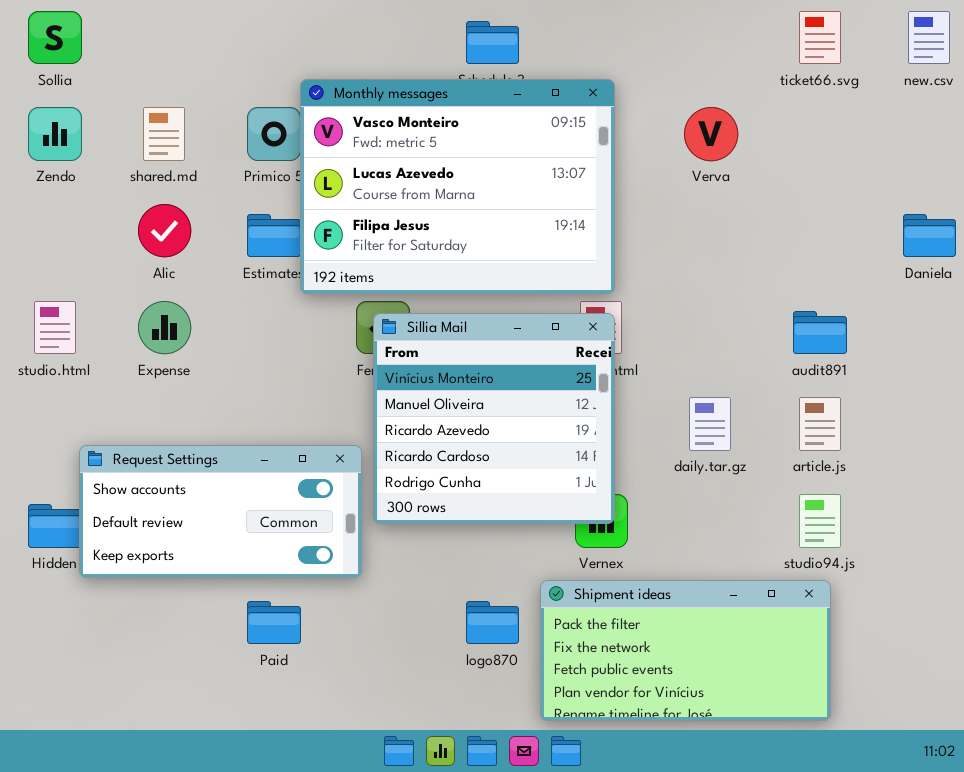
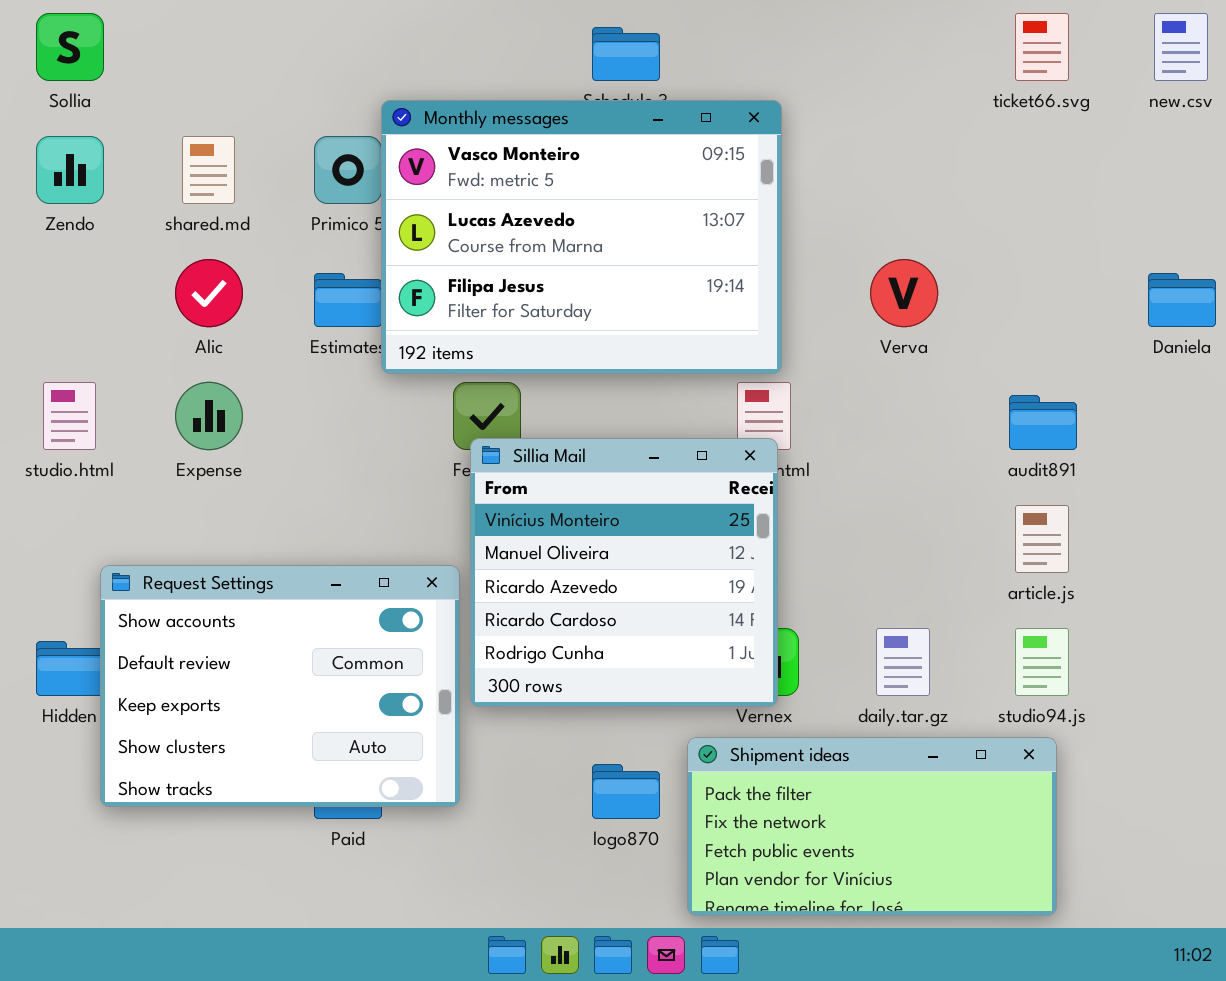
Verva: [684,107,738,161] -> [870,259,938,327], moved
Sillia Mail: [373,313,615,524] -> [470,438,778,707], moved
daily.tar.gz: [689,397,731,451] -> [876,628,930,696], moved
Request Settings: [79,445,362,578] -> [100,565,460,807], resized

